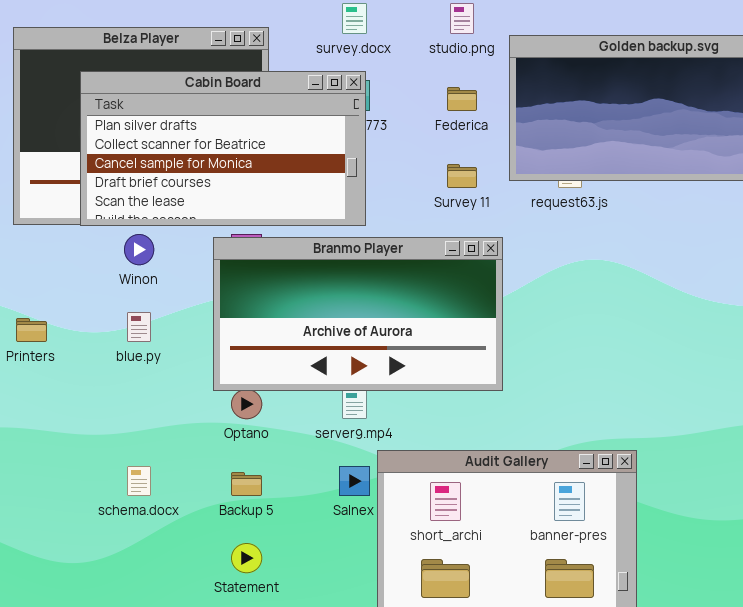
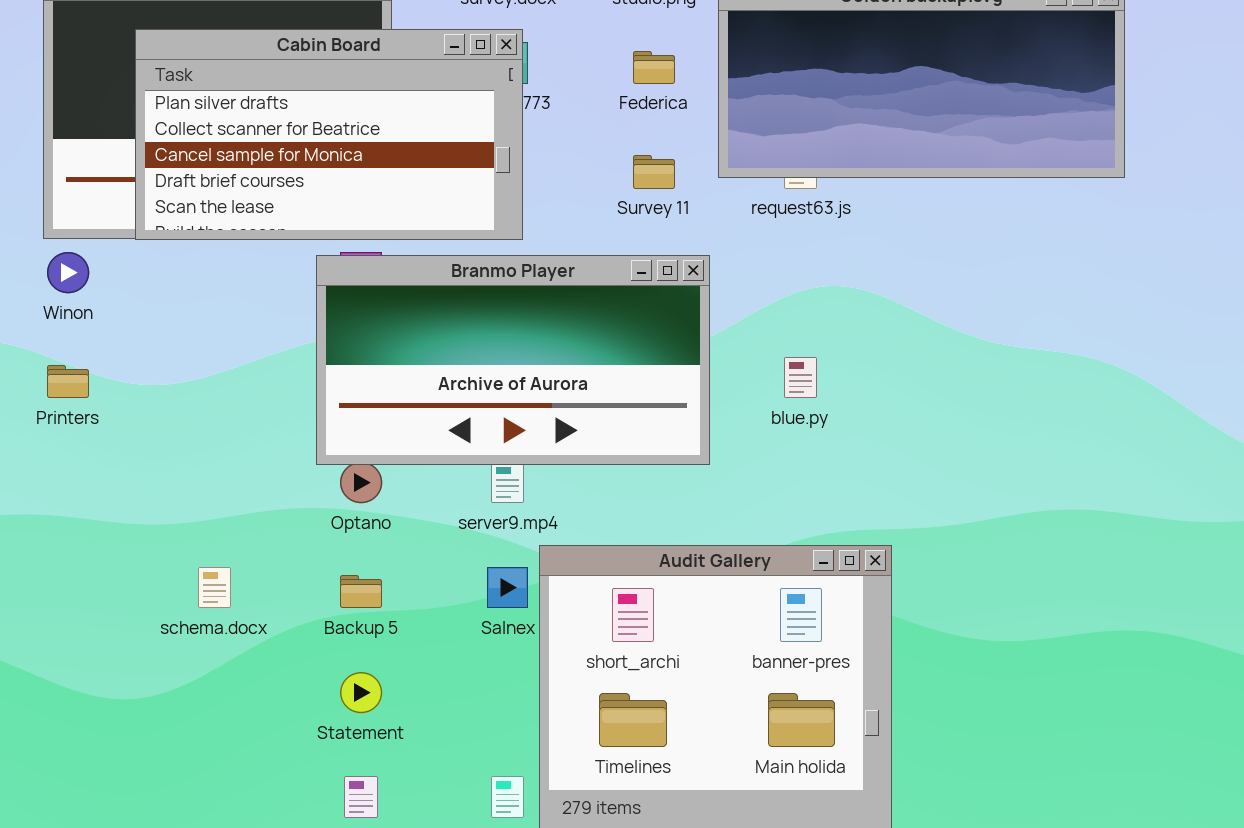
Winon: [124,234,154,265] -> [47,252,89,293], moved
blue.py: [127,312,151,342] -> [784,357,817,398], moved

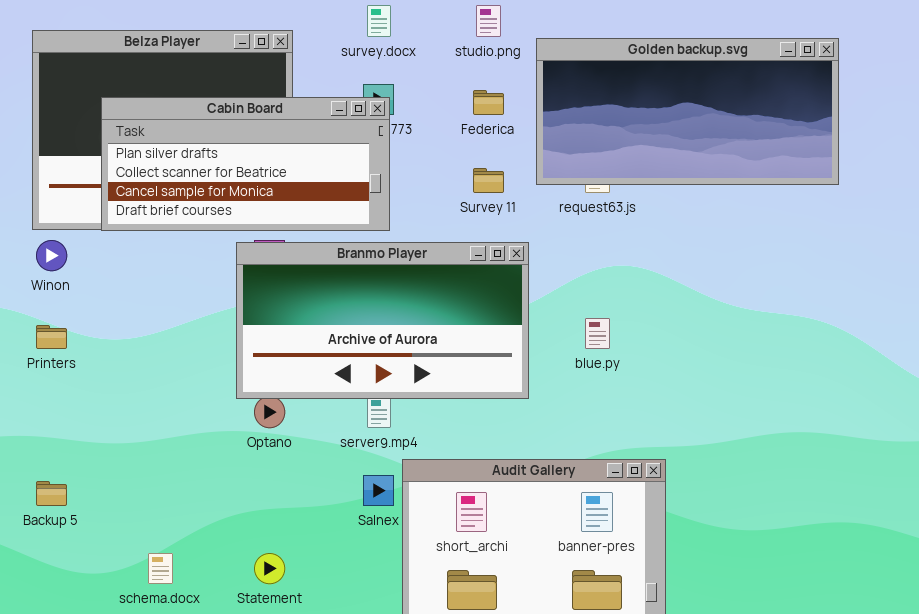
Cabin Board: [135,29,523,240] -> [101,97,390,231], resized
schema.docx: [198,567,231,608] -> [148,553,173,584], moved
Backup 5: [340,575,382,608] -> [36,481,67,506], moved

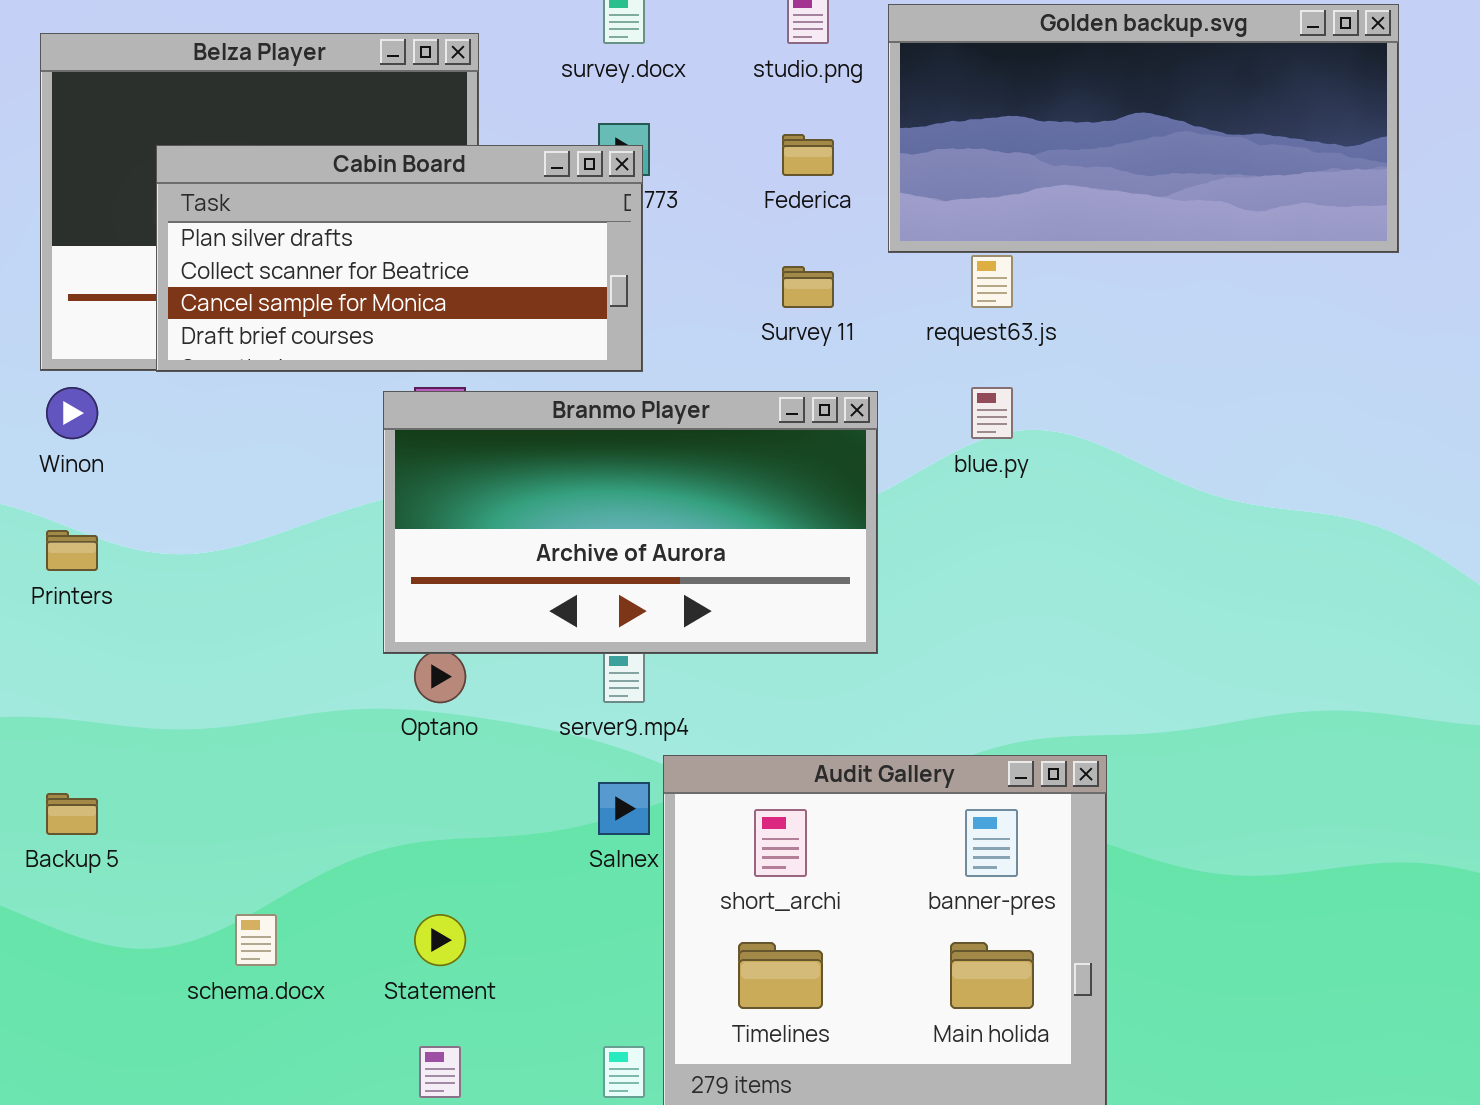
Golden backup.svg: [536,38,839,185] -> [888,4,1399,253], moved
blue.py: [585,318,610,349] -> [971,387,1013,439], moved

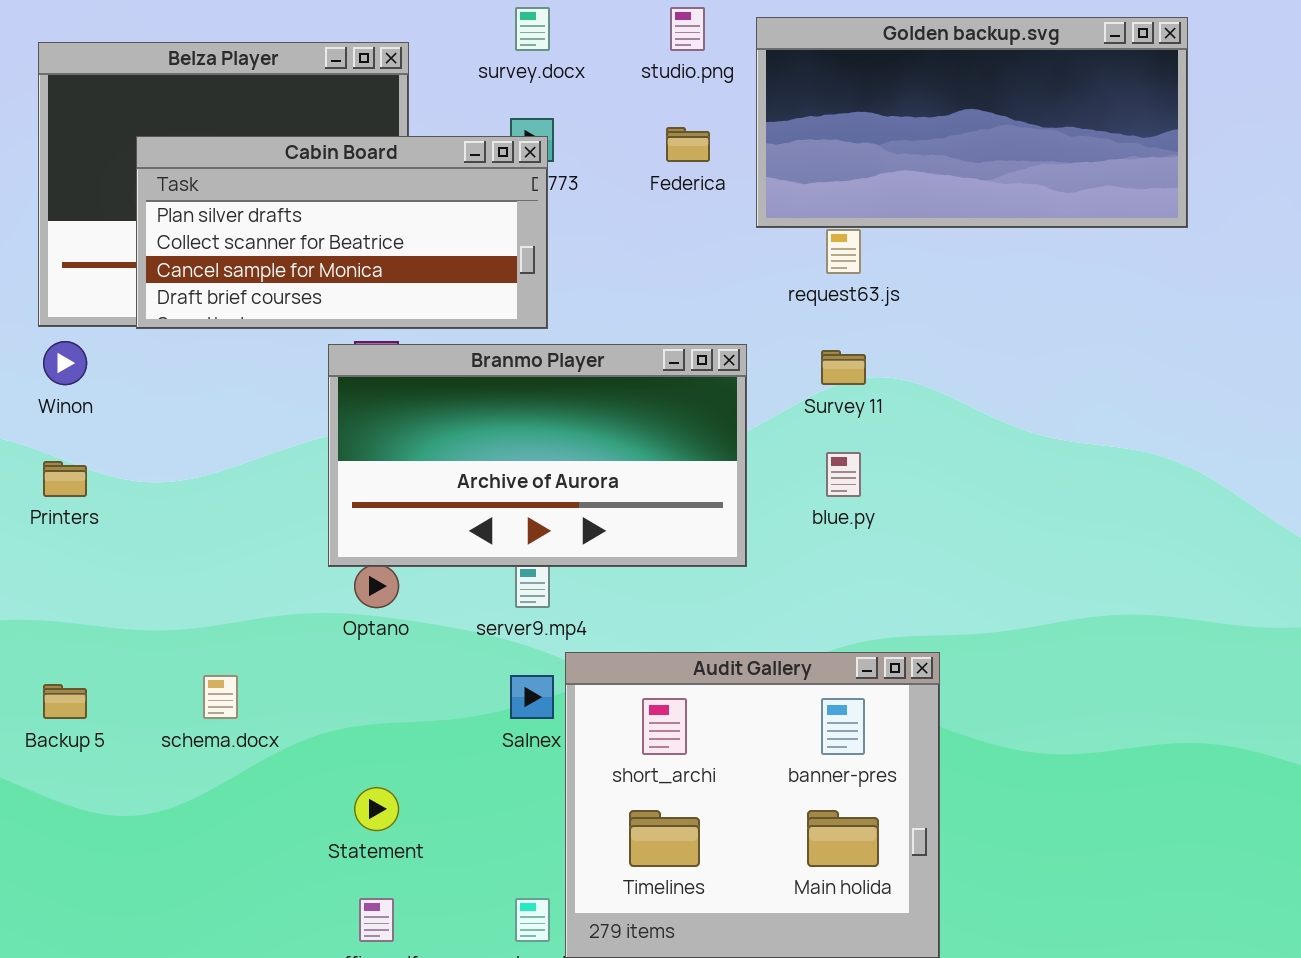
Survey 11: [782,266,834,308] -> [821,350,866,385], moved
blue.py: [971,387,1013,439] -> [826,452,861,497], moved
schema.docx: [235,914,277,966] -> [203,675,238,719], moved

